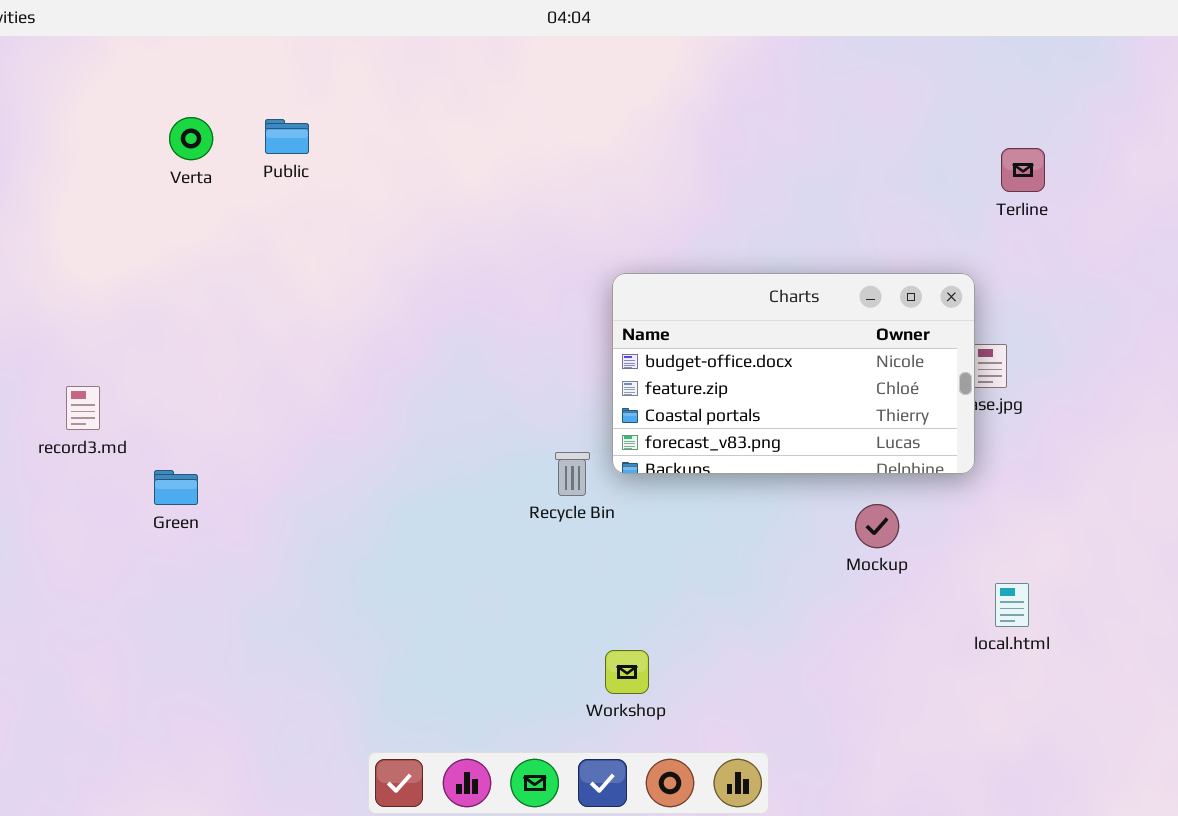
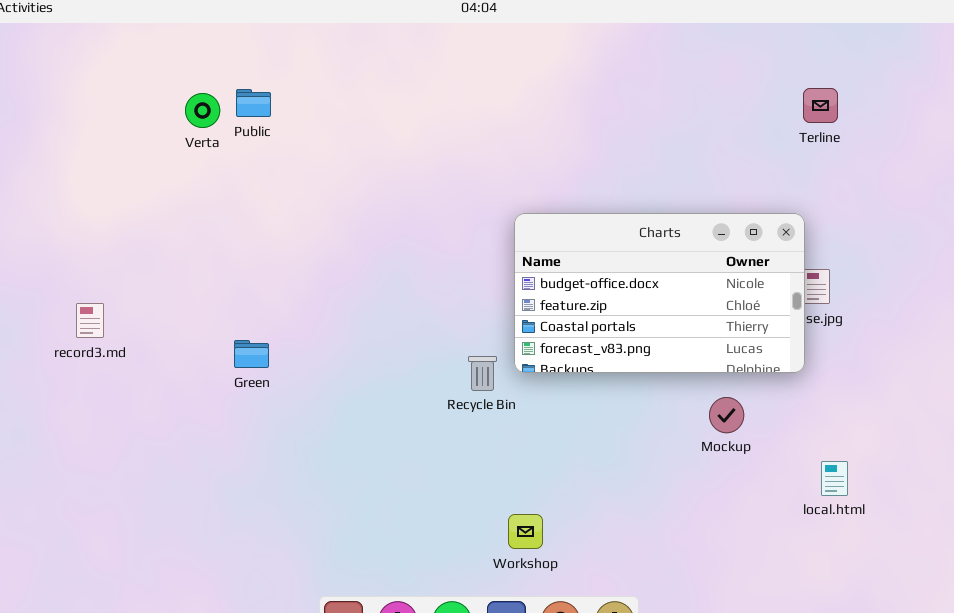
Verta: [169,117,213,160] -> [185,93,220,128], moved
Terline: [1001,148,1045,192] -> [803,88,838,123], moved
Green: [154,470,198,505] -> [234,340,269,368], moved

